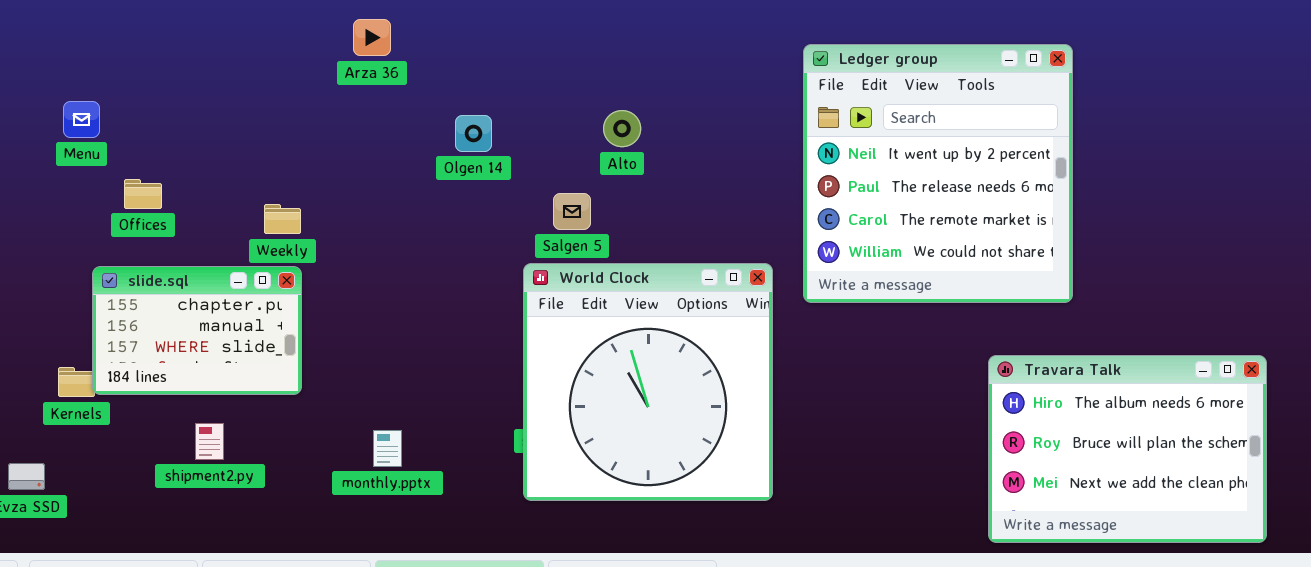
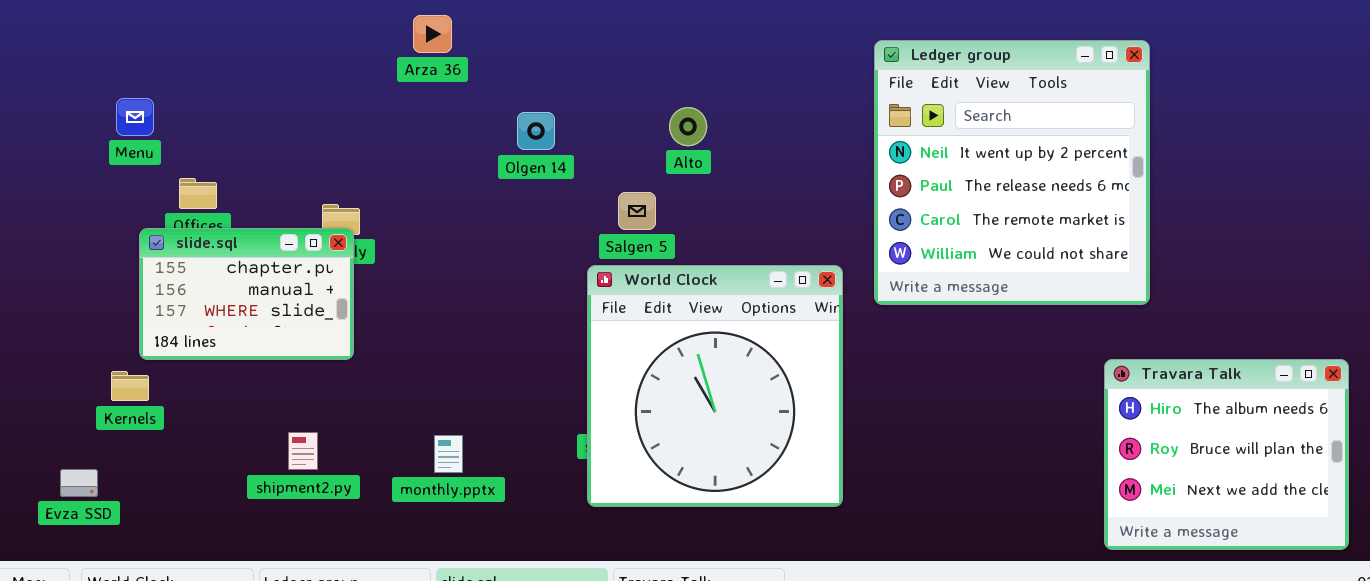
slide.sql: [92,266,302,395] -> [139,228,354,360], moved
Travara Talk: [988,355,1267,543] -> [1104,359,1349,550], resized
shipment2.py: [195,423,224,460] -> [288,432,318,470], moved

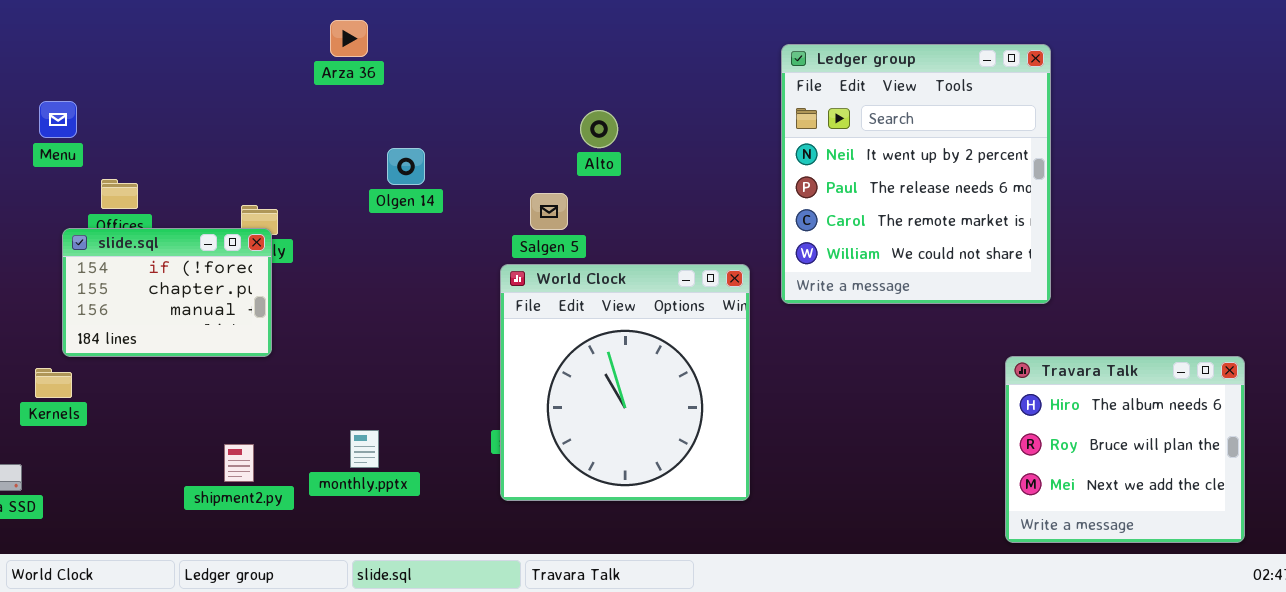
Olgen 14: [517,112,555,150] -> [387,148,425,185], moved
slide.sql: [139,228,354,360] -> [62,228,272,357], scrolled up 1 row
shipment2.py: [288,432,318,470] -> [224,444,254,482], moved

